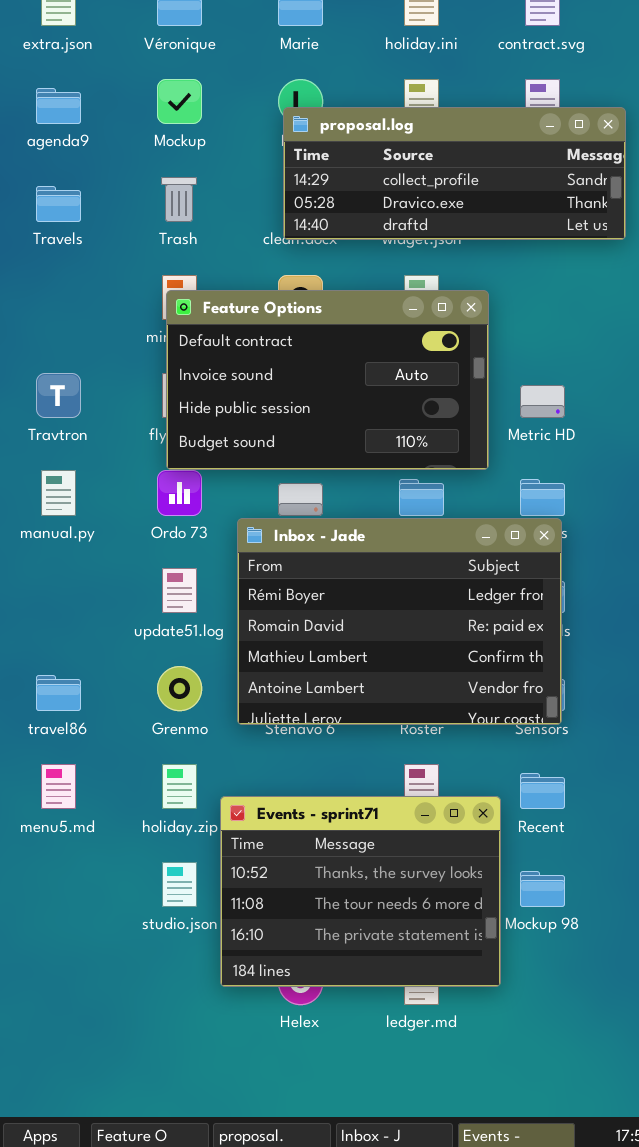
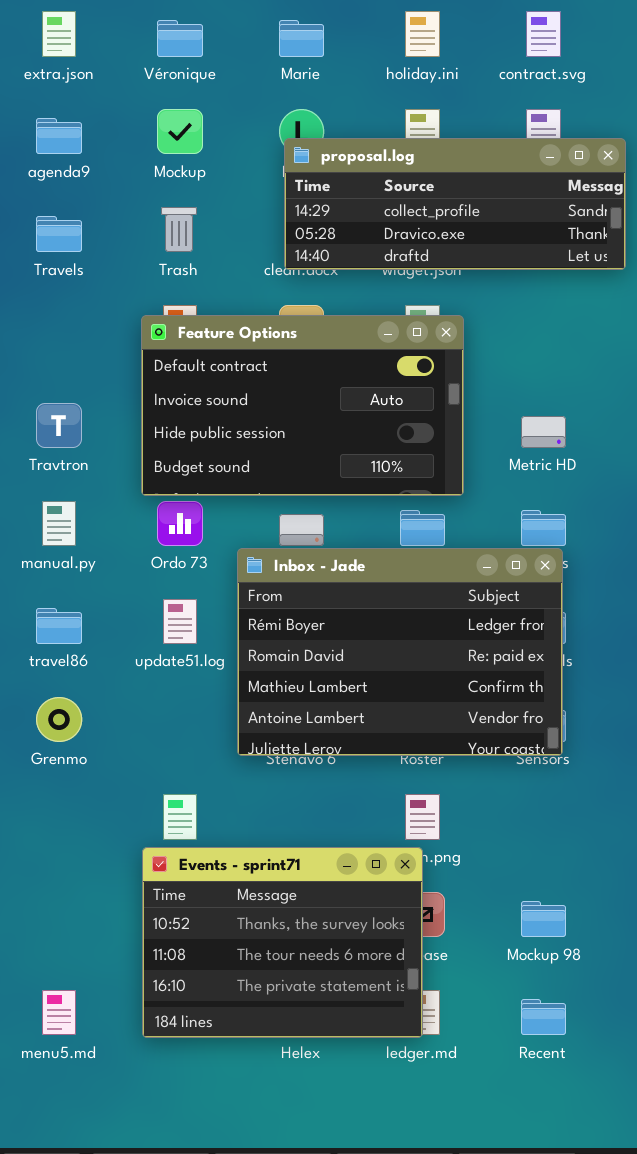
Feature Options: [166,290,489,470] -> [141,315,464,496], moved
Grenmo: [157,666,202,711] -> [36,697,82,742], moved
travel86: [36,675,81,711] -> [36,608,82,644], moved
menu5.md: [41,764,76,809] -> [42,990,76,1035], moved
Recent: [520,773,565,809] -> [521,999,566,1035], moved
Events - sprint71: [220,796,501,987] -> [142,847,423,1038], moved

